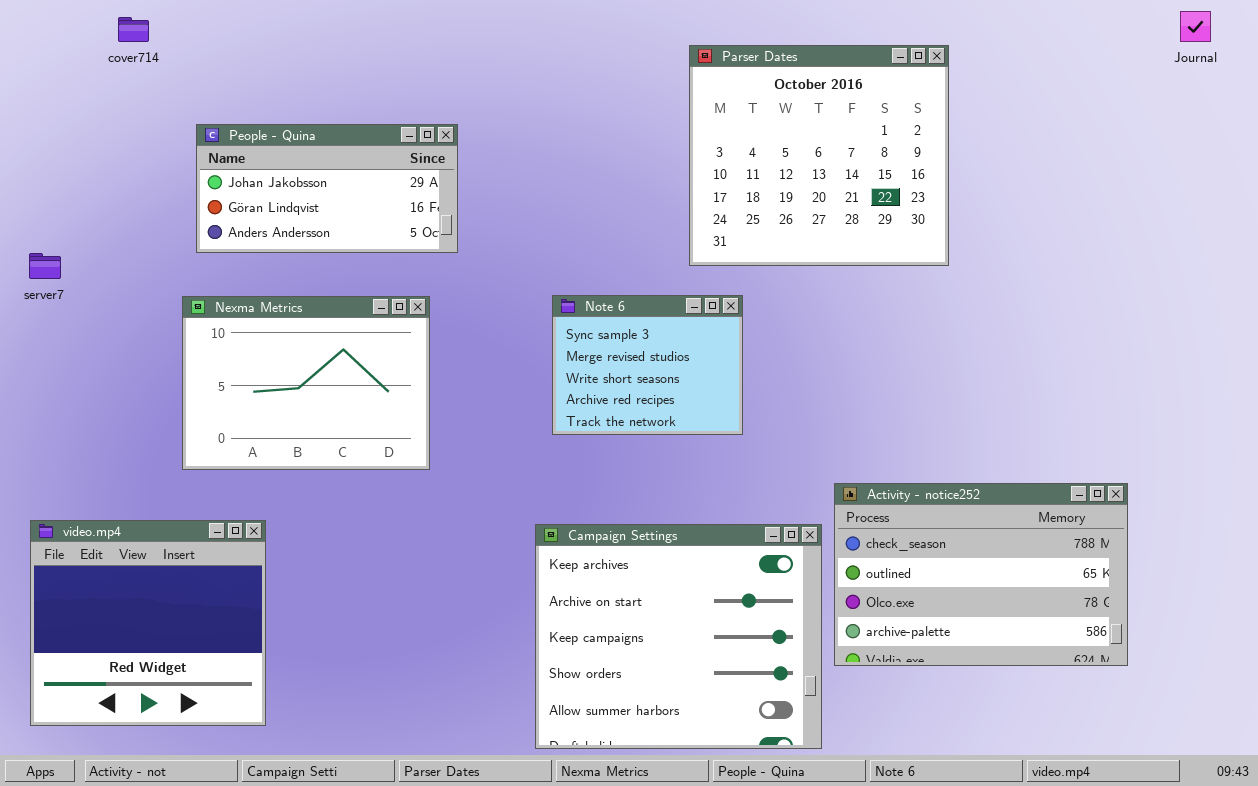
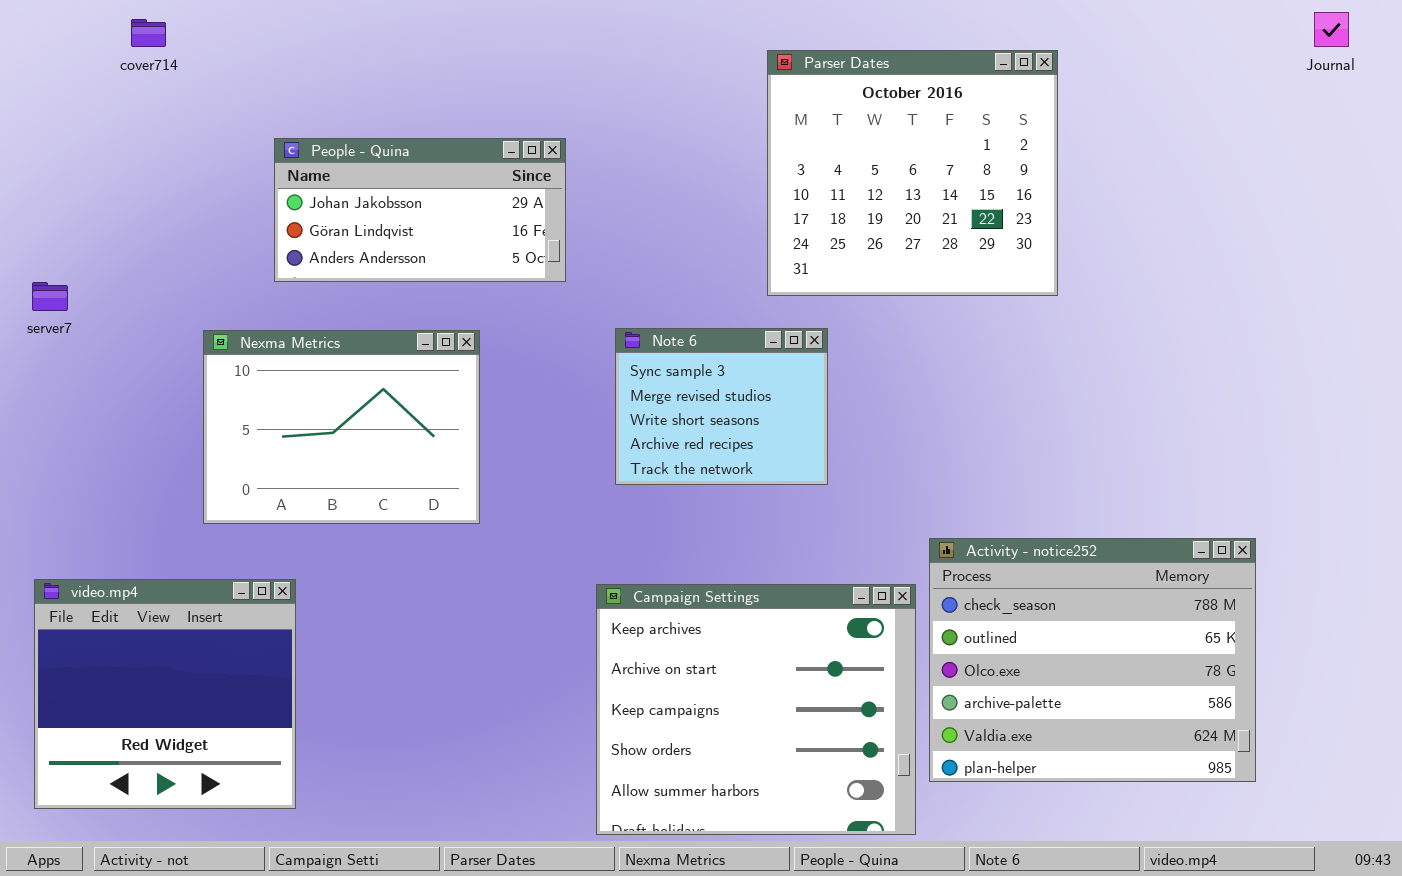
People - Quina: [196,124,458,253] -> [274,138,566,282], moved
Activity - notice252: [834,483,1128,666] -> [929,538,1256,782], resized

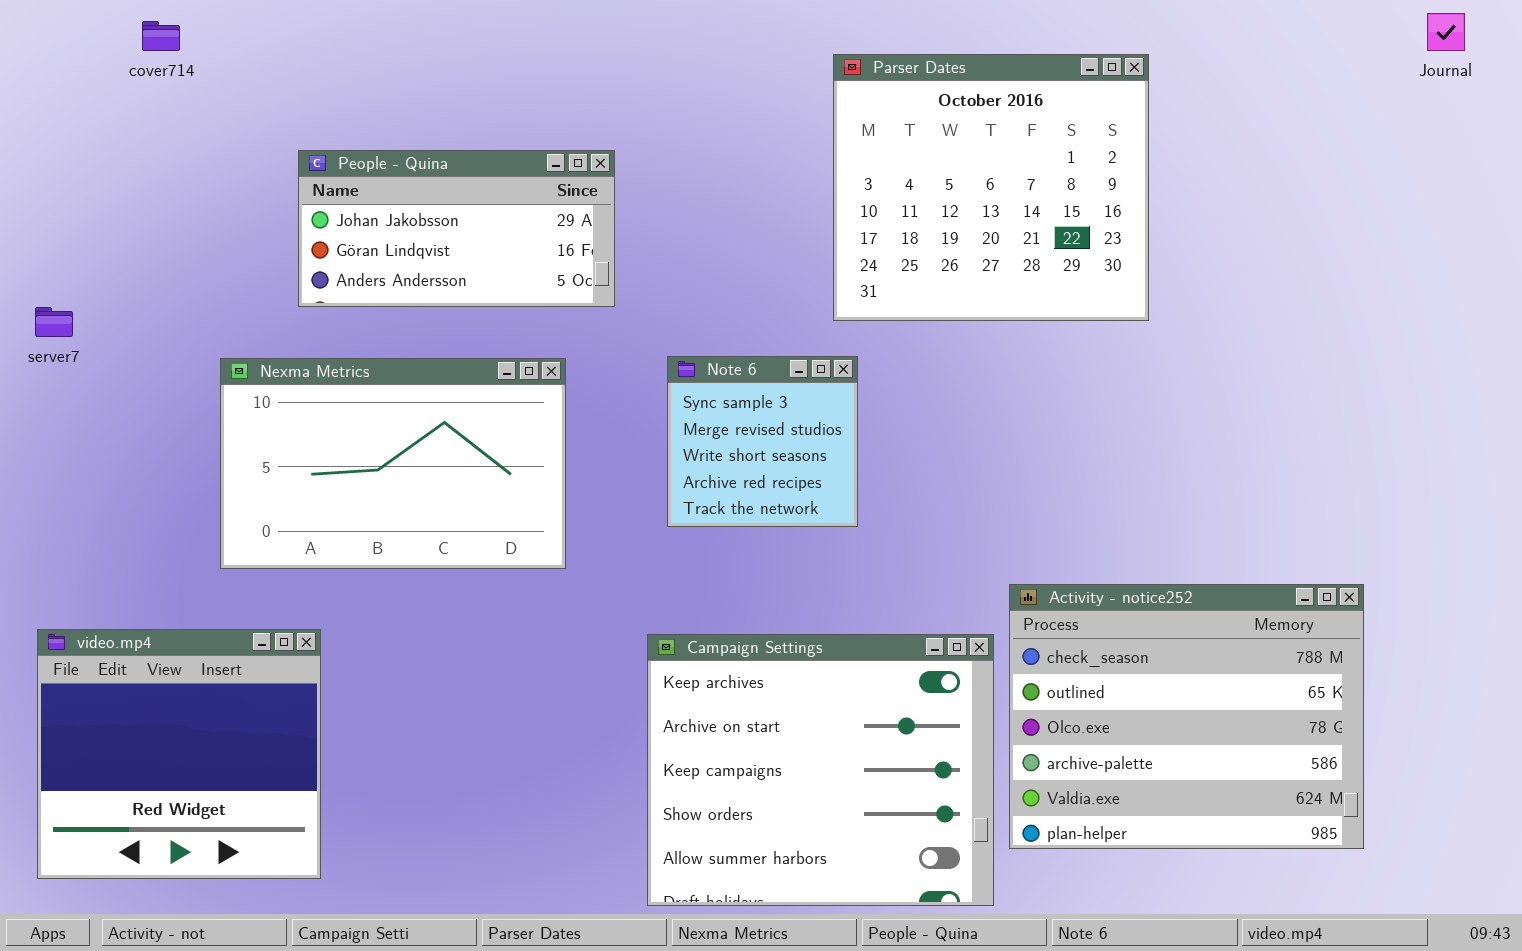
Note 6: [615,328,828,485] -> [667,356,858,527], resized
Nexma Metrics: [203,330,480,524] -> [220,358,566,569], resized

